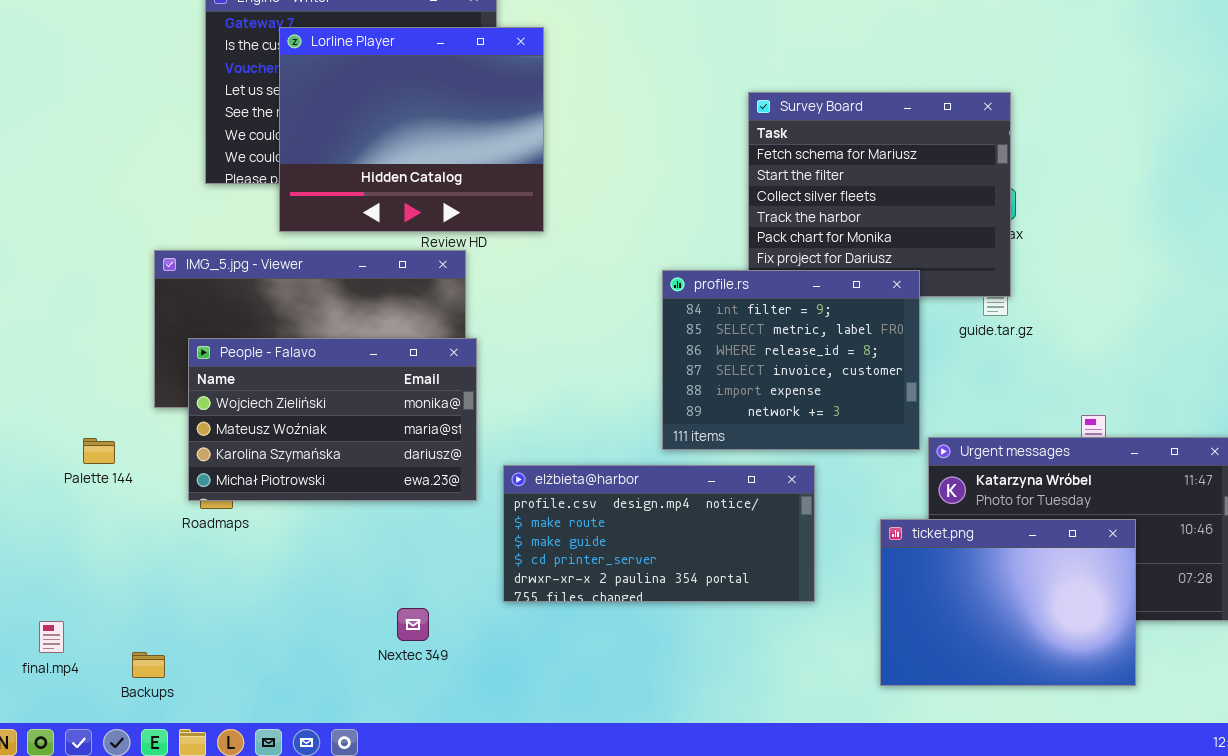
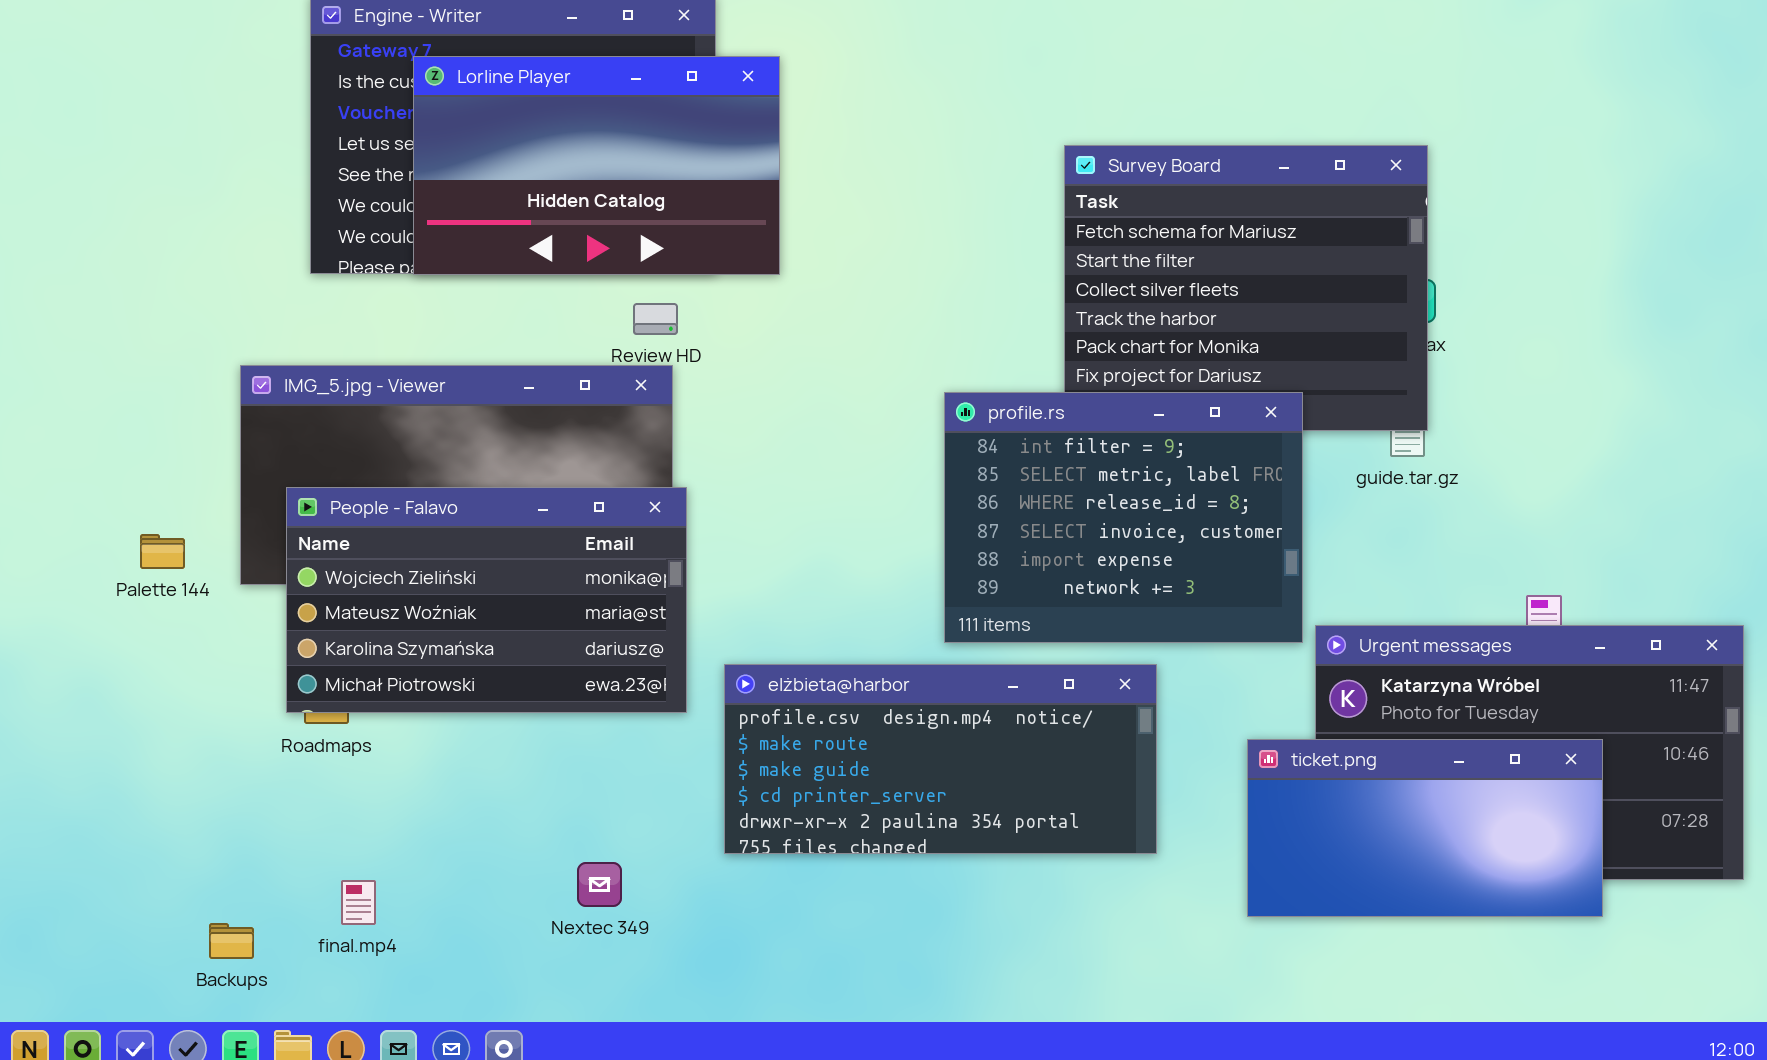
Lorline Player: [279,27,544,232] -> [413,56,780,275], resized
Palette 144: [83,438,115,464] -> [140,534,185,569], moved
ticket.png: [880,519,1136,686] -> [1247,739,1603,917], resized
final.mp4: [39,621,64,653] -> [341,880,376,925], moved

